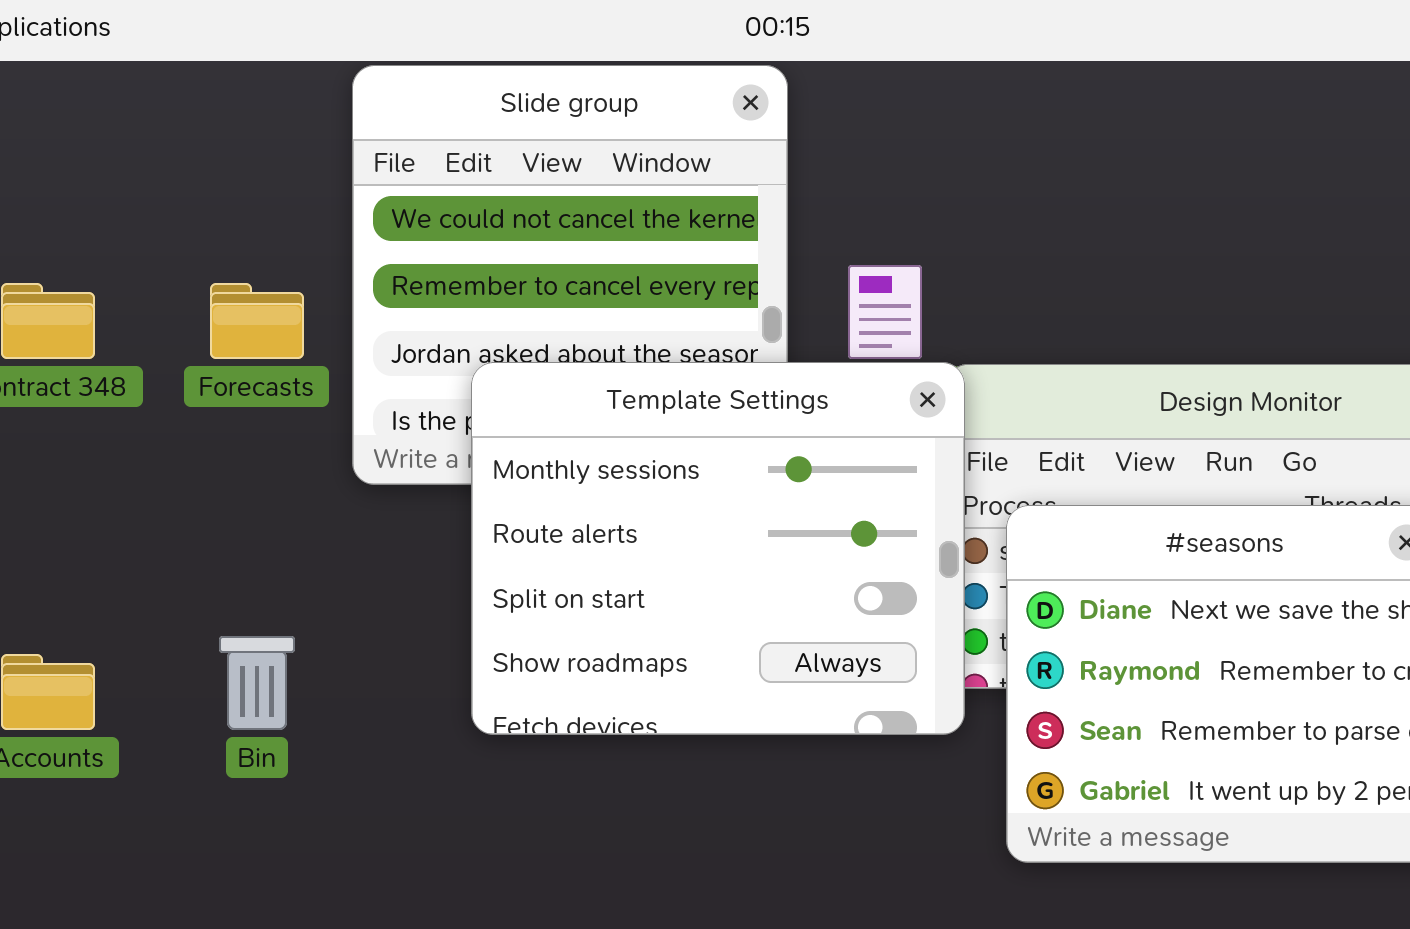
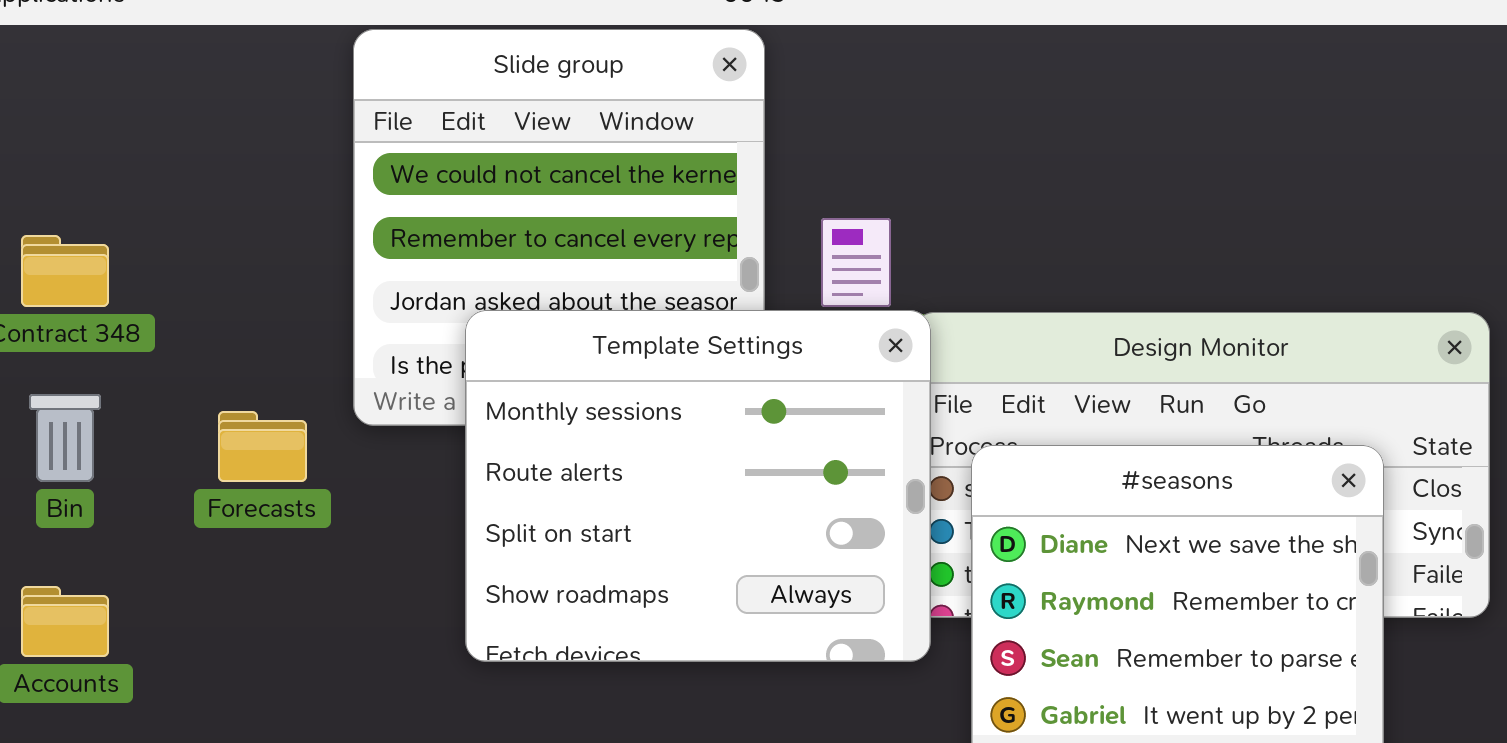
Forecasts: [210,283,304,359] -> [218,411,307,482], moved
Bin: [219,636,295,730] -> [29,394,101,482], moved

